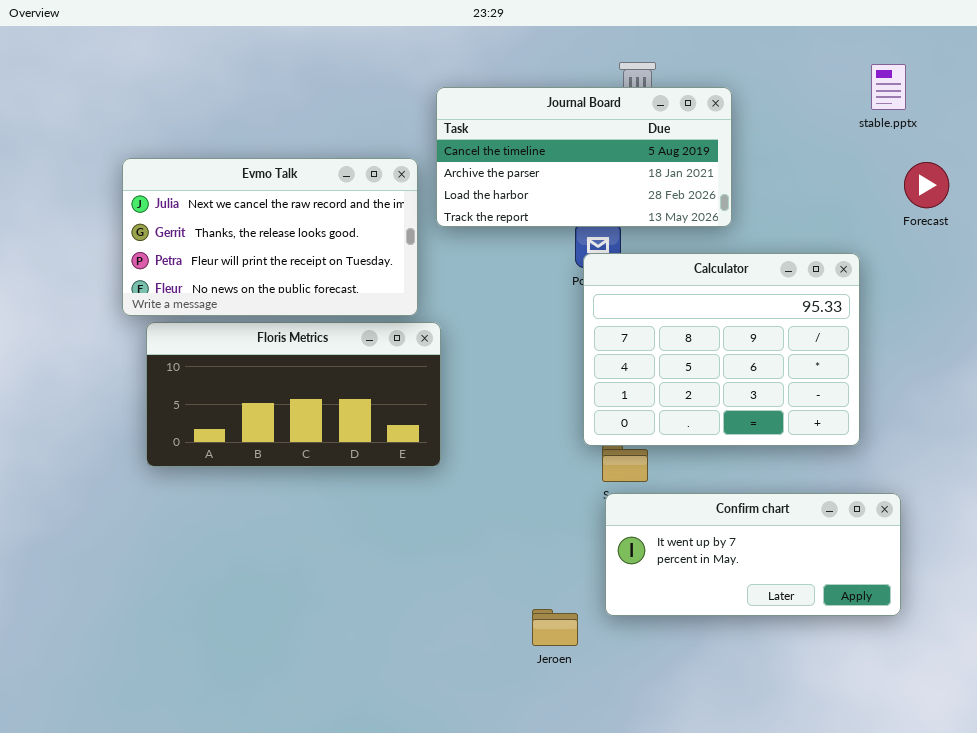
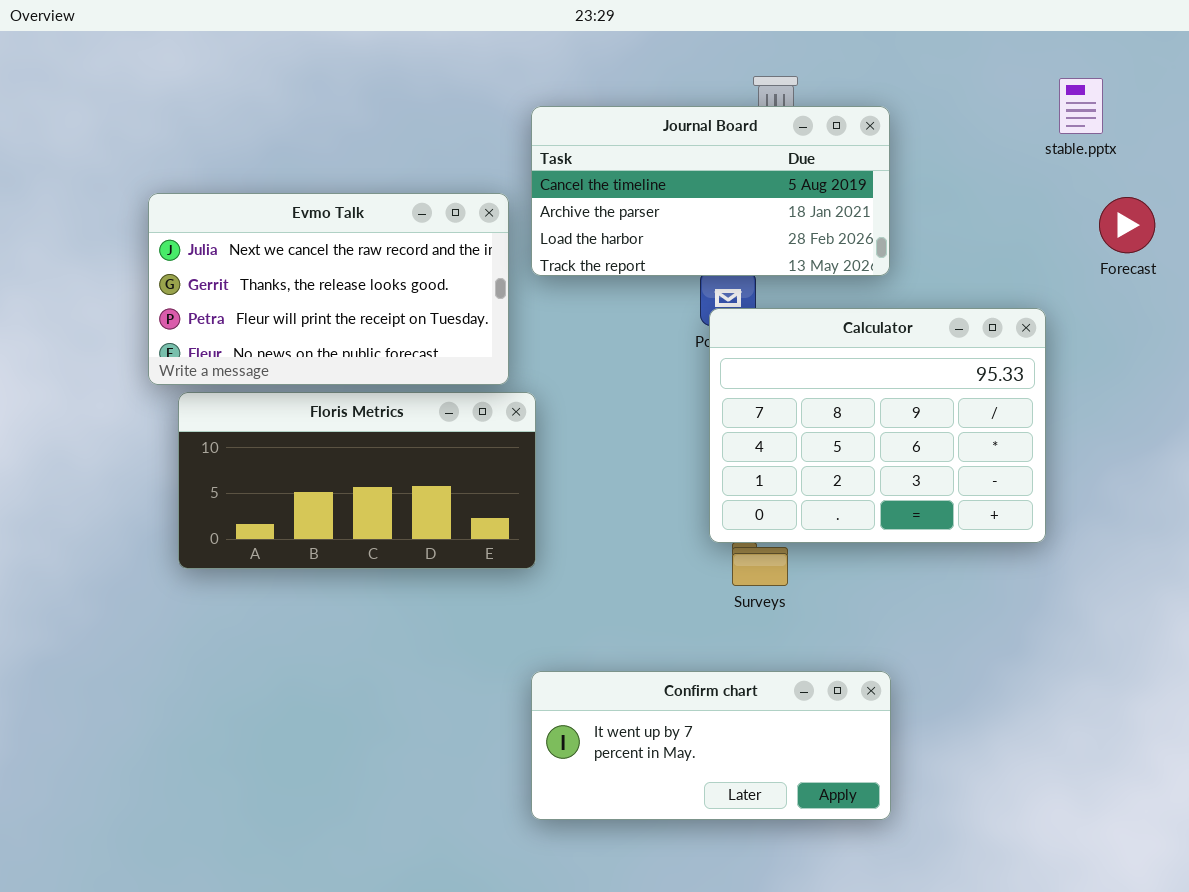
Confirm chart: [605,493,901,616] -> [531,671,891,820], moved

